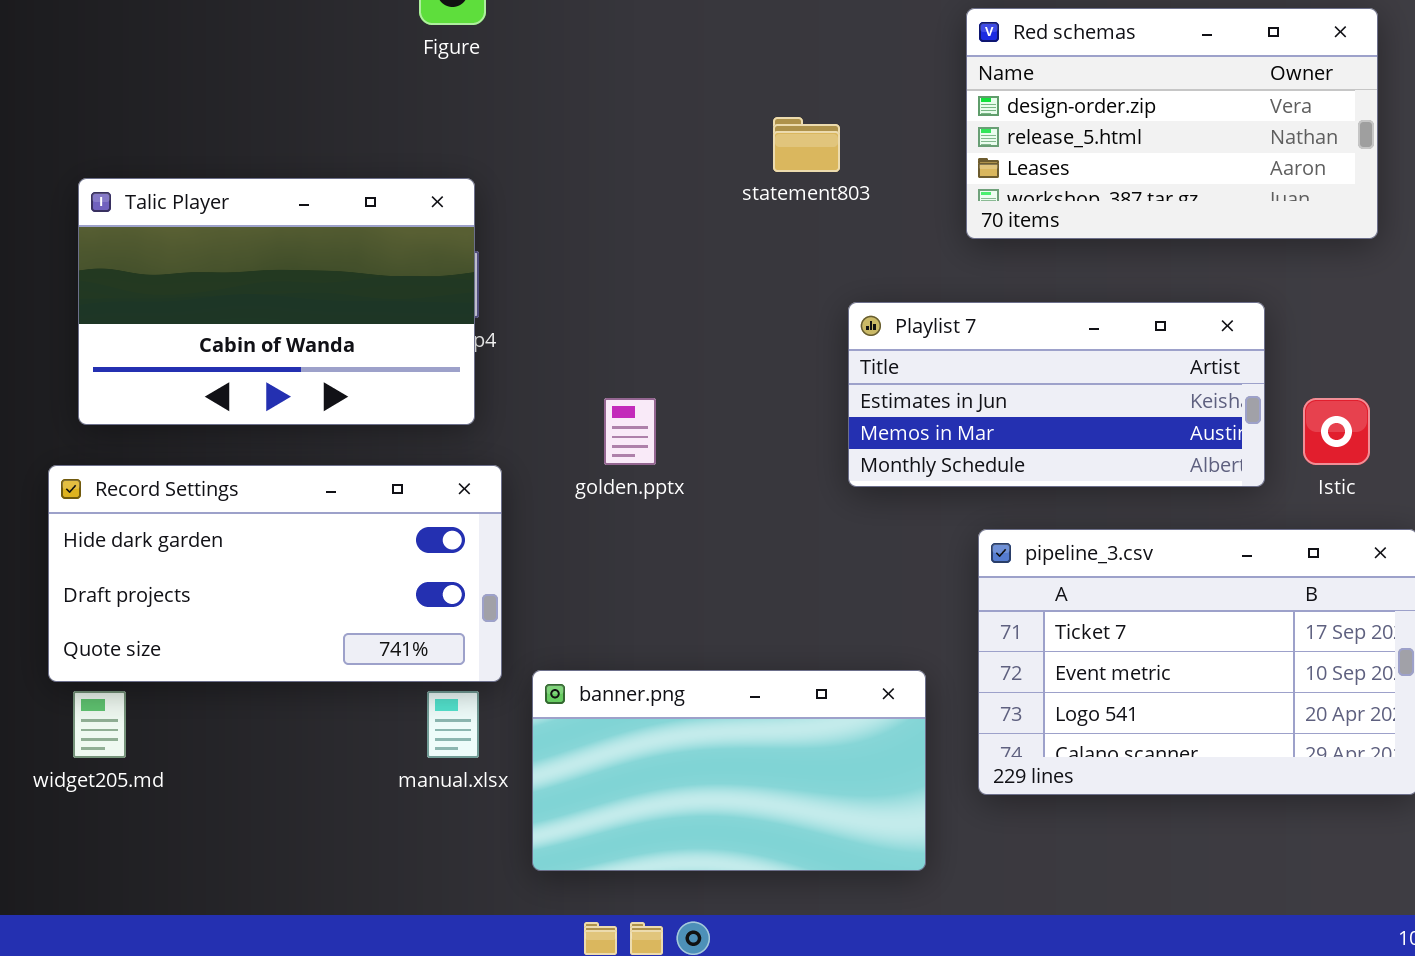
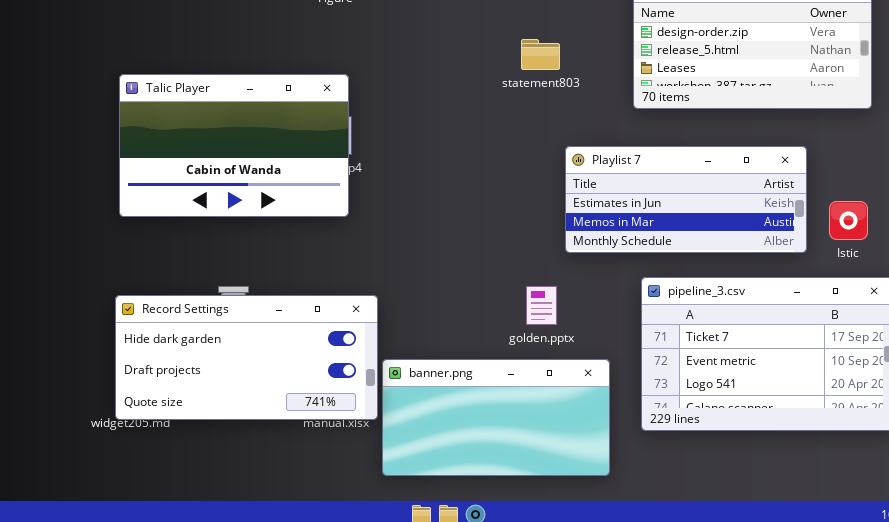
golden.pptx: [604,398,656,465] -> [526,286,557,325], moved
Record Settings: [48,465,502,682] -> [115,295,378,420], moved

